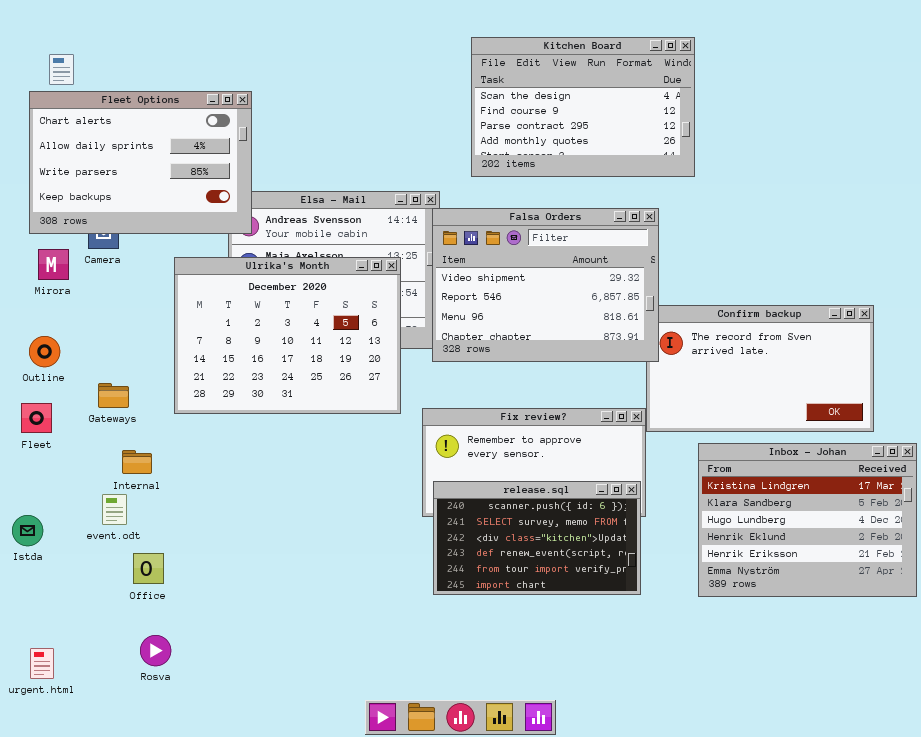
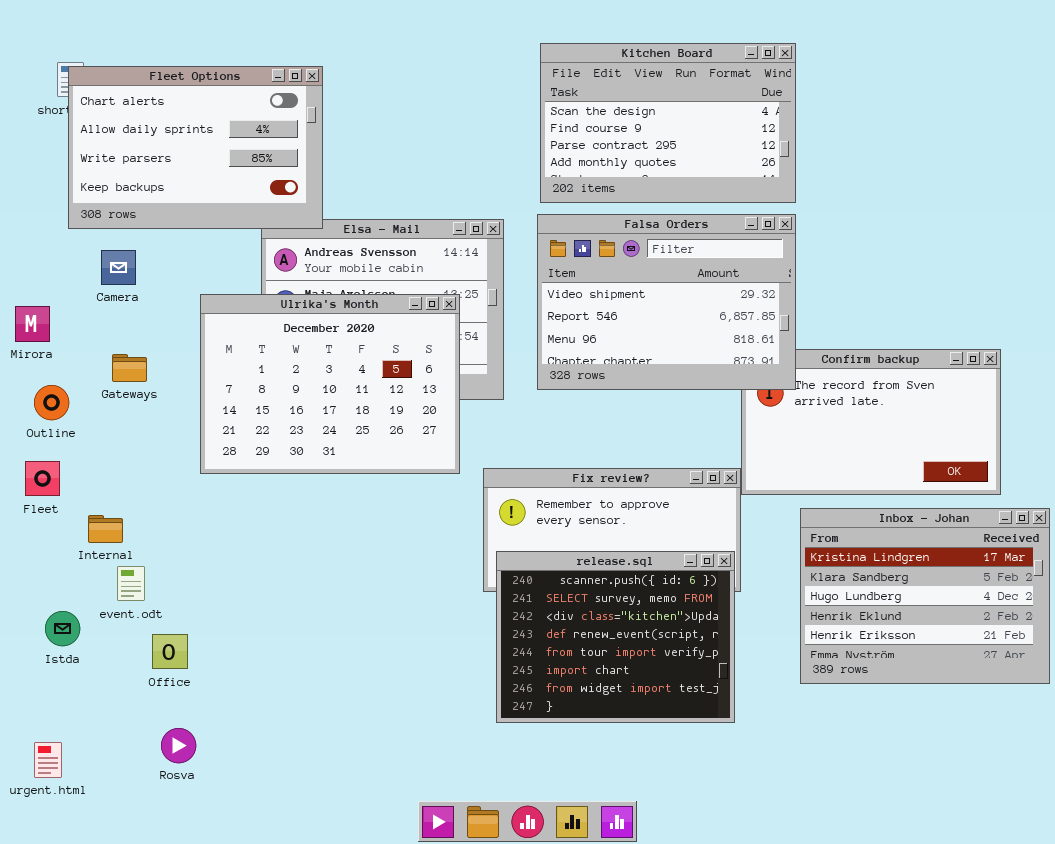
Fleet Options: [29,91,252,234] -> [68,66,323,229], moved
Falsa Orders: [432,208,659,362] -> [537,214,796,390], moved
Mirora: [38,249,69,280] -> [15,306,50,342], moved
Gateways: [98,383,129,408] -> [112,354,147,382], moved
Internal: [122,450,152,474] -> [88,515,123,543], moved
release.sql: [433,481,641,595] -> [496,551,735,723], resized
Istda: [12,515,43,546] -> [45,611,80,646], moved

